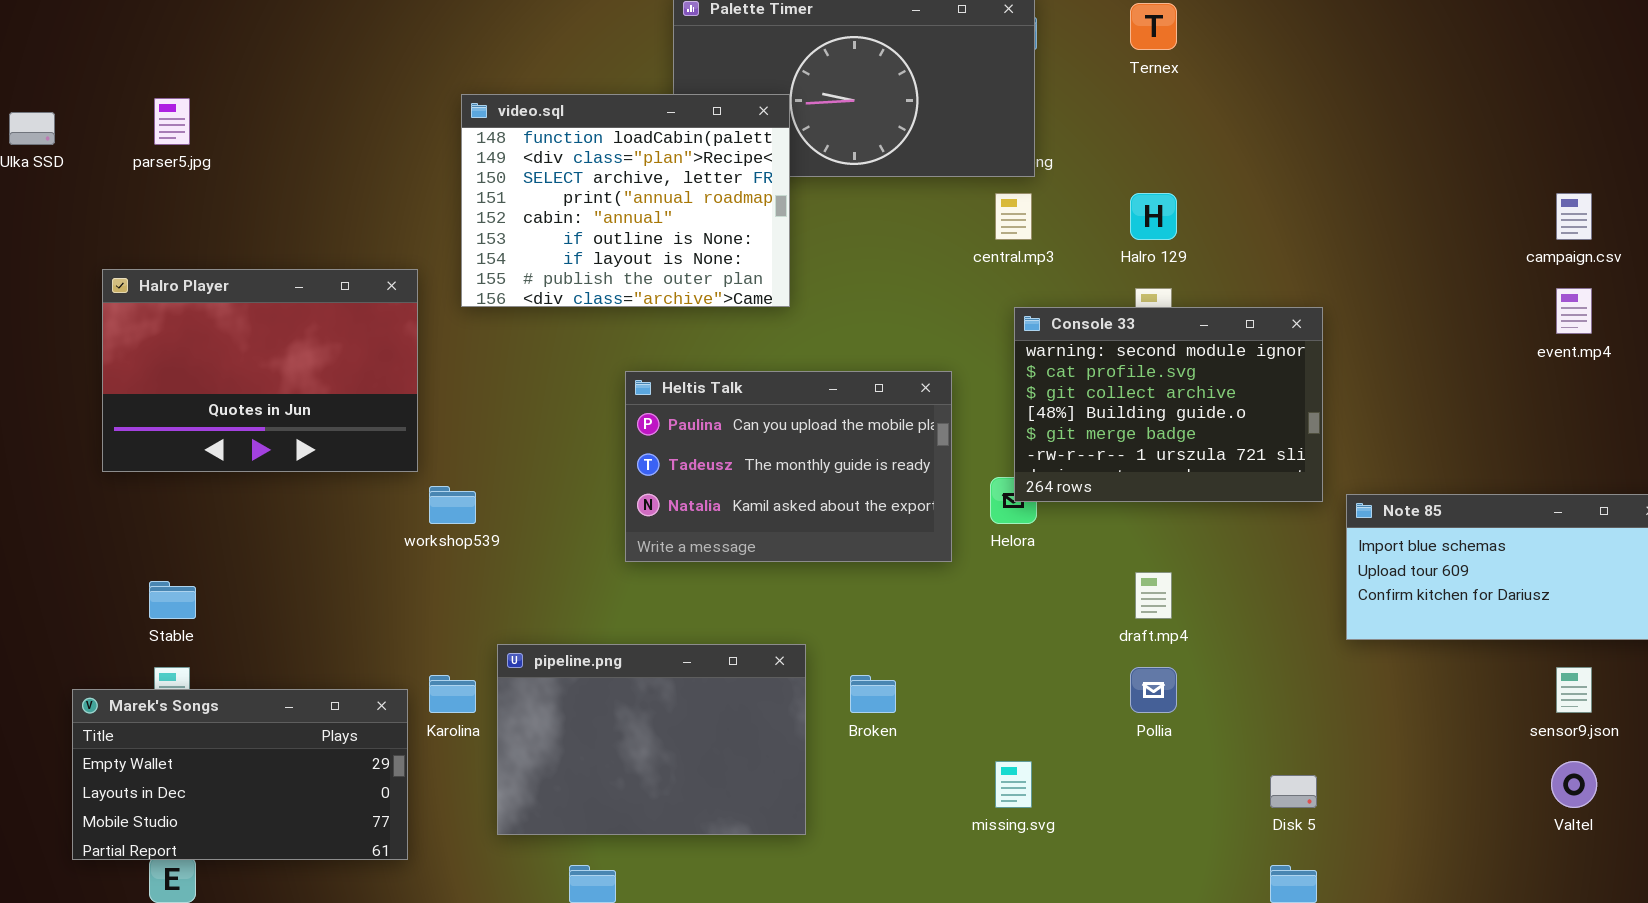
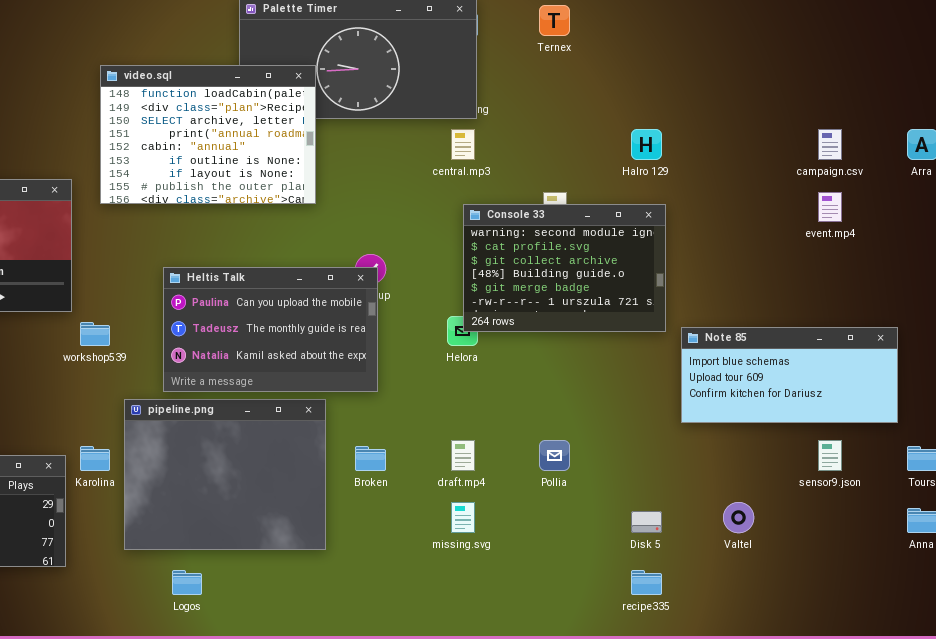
Halro 129: [1130,193,1177,240] -> [631,129,662,160], moved
Heltis Talk: [625,371,952,562] -> [163,267,378,392], moved
draft.mp4: [1135,572,1172,619] -> [451,440,475,471], moved
pipeline.png: [497,644,806,835] -> [124,399,326,550], resized
Valtel: [1551,761,1597,808] -> [723,502,754,533], moved

